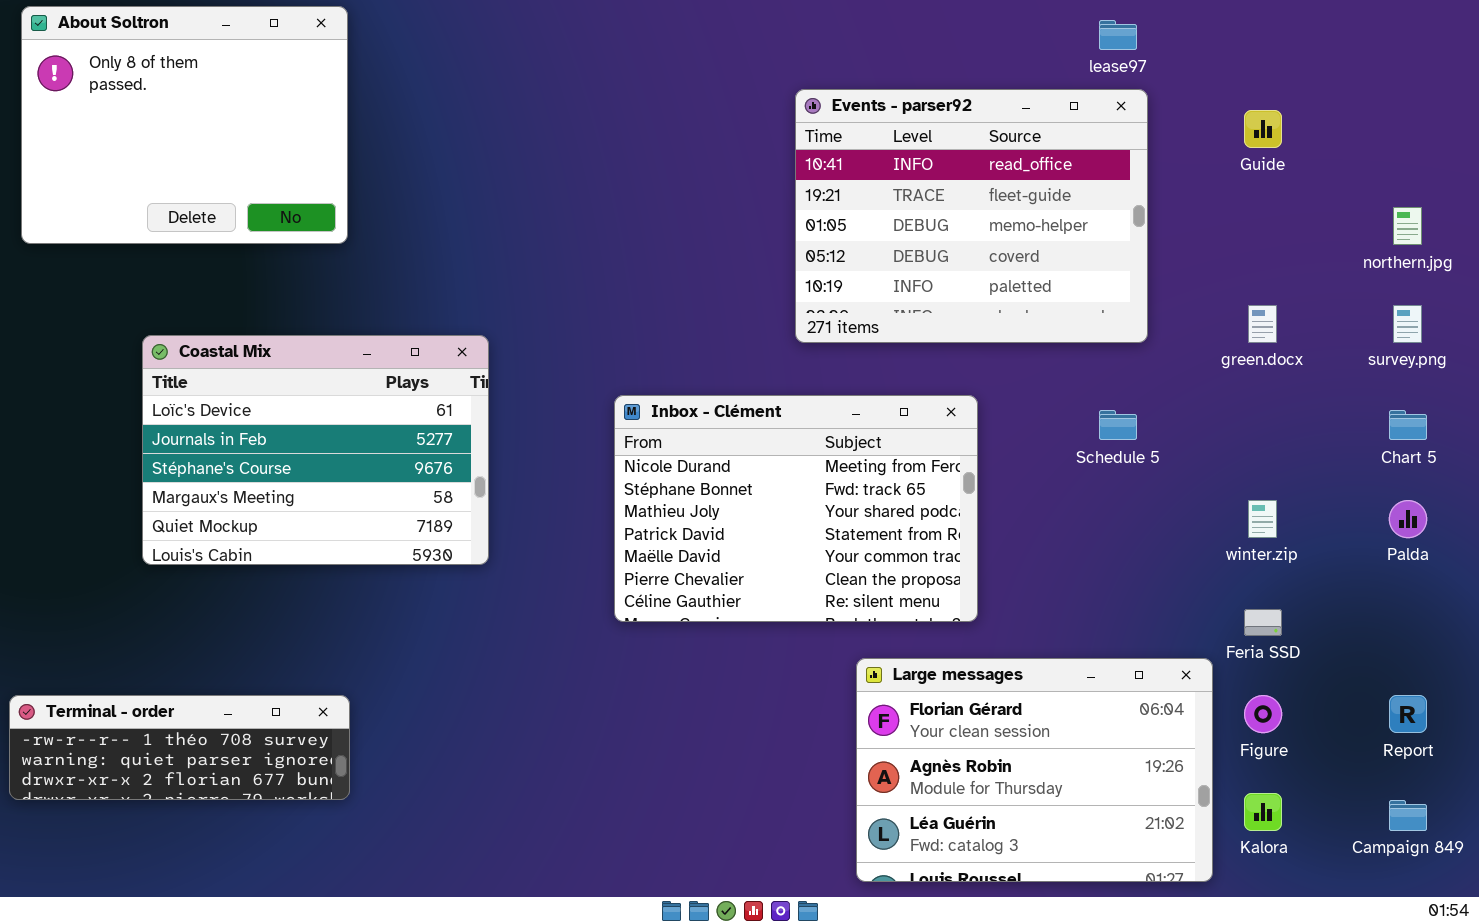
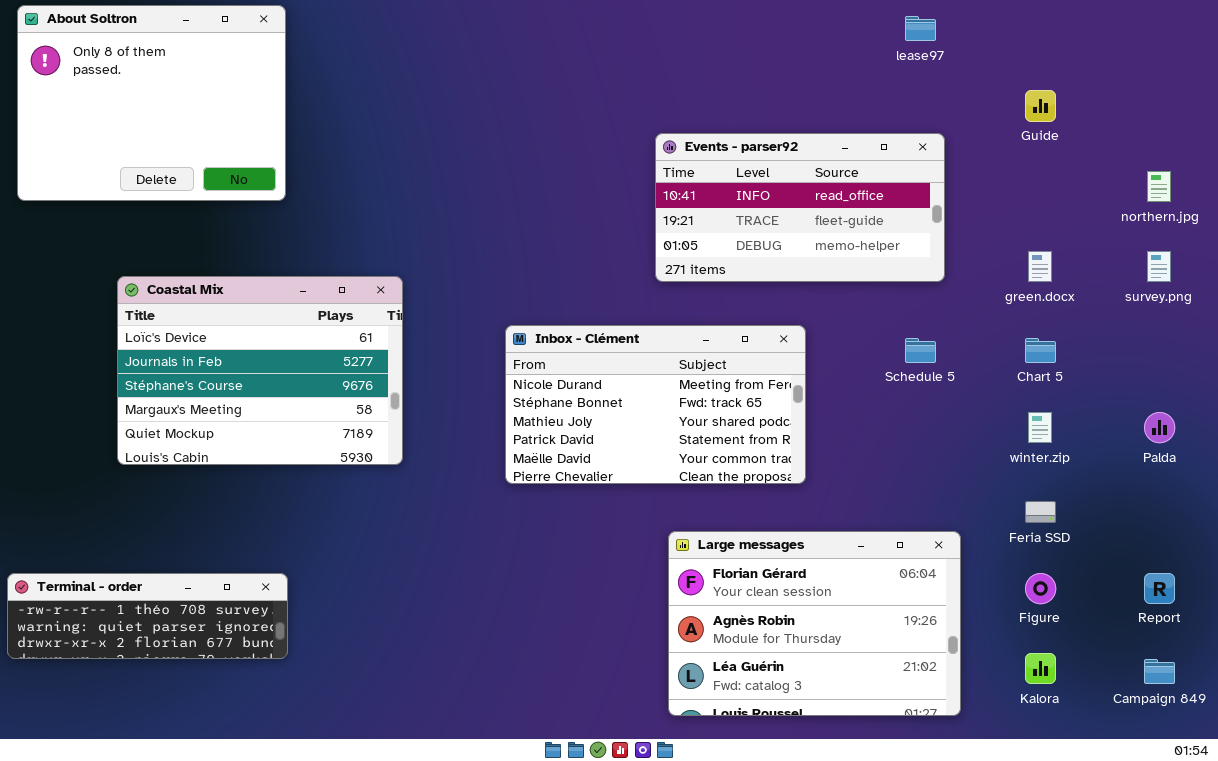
Events - parser92: [795,89,1148,343] -> [655,133,945,282], resized
Inbox - Clément: [614,395,978,622] -> [505,325,806,484], resized
Chart 5: [1389,410,1427,440] -> [1025,338,1056,363], moved
Large messages: [856,658,1213,882] -> [668,531,961,716], moved

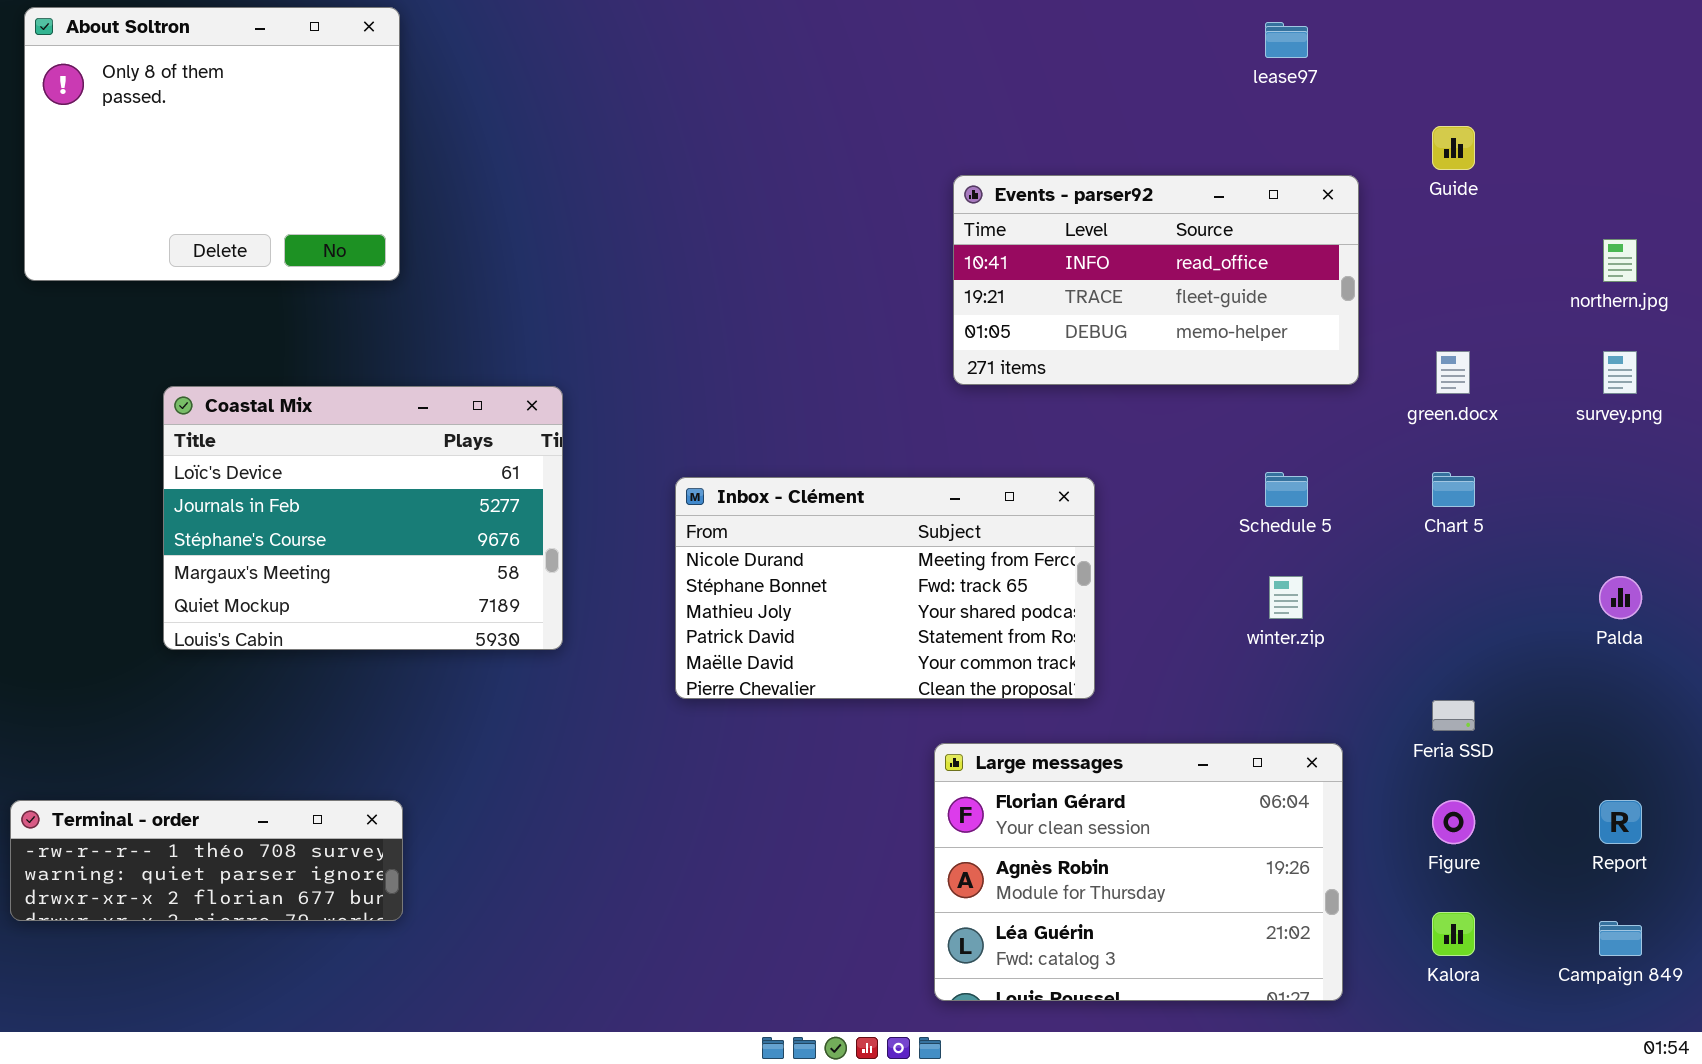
Events - parser92: [655,133,945,282] -> [953,175,1359,385], moved
Inbox - Clément: [505,325,806,484] -> [675,477,1095,699], moved
winter.zip: [1028,412,1052,443] -> [1269,576,1303,619], moved

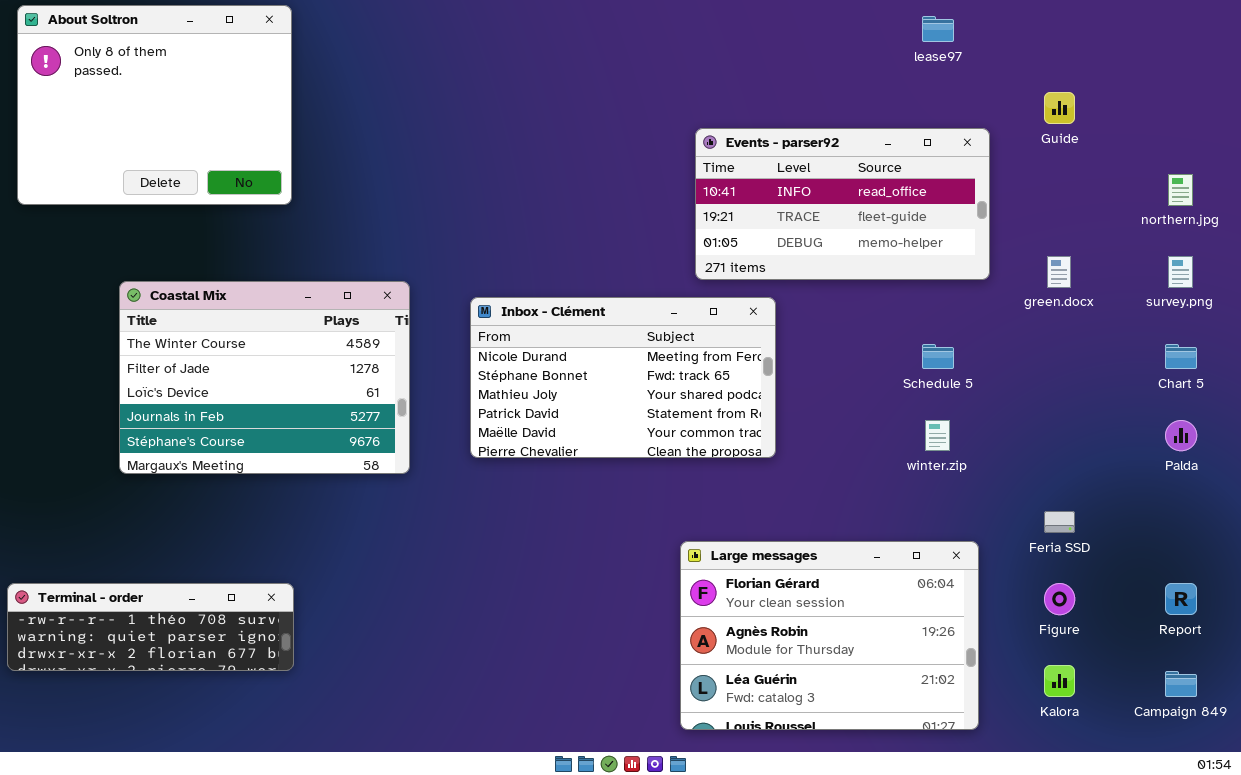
Coastal Mix: [163,386,563,650] -> [119,281,410,474], scrolled up 2 rows
Chart 5: [1432,472,1475,507] -> [1165,344,1197,369], moved
Inbox - Clément: [675,477,1095,699] -> [470,297,776,458], moved

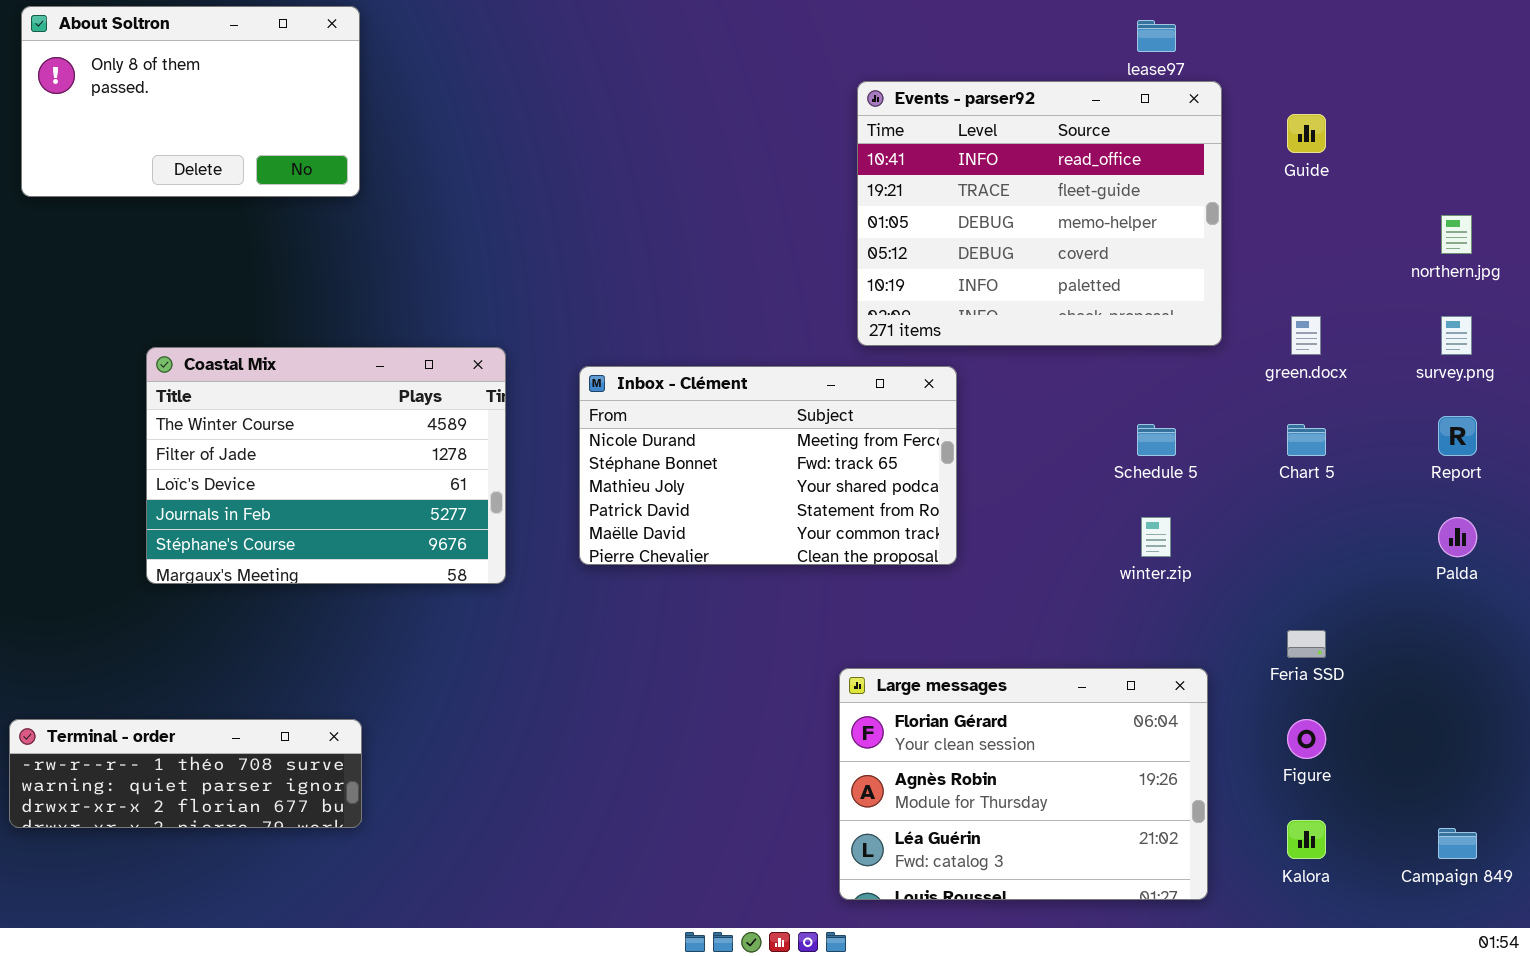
About Soltron: [17,5,292,205] -> [21,6,360,197], resized
Events - parser92: [695,128,990,280] -> [857,81,1222,346], resized
Chart 5: [1165,344,1197,369] -> [1287,424,1326,456], moved
Report: [1165,583,1197,615] -> [1438,416,1477,456], moved

